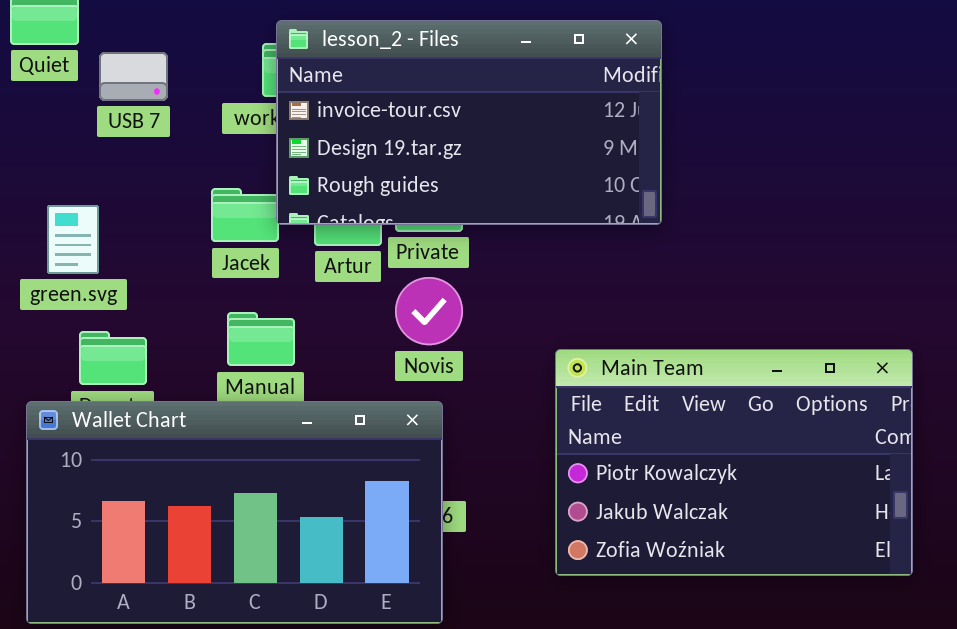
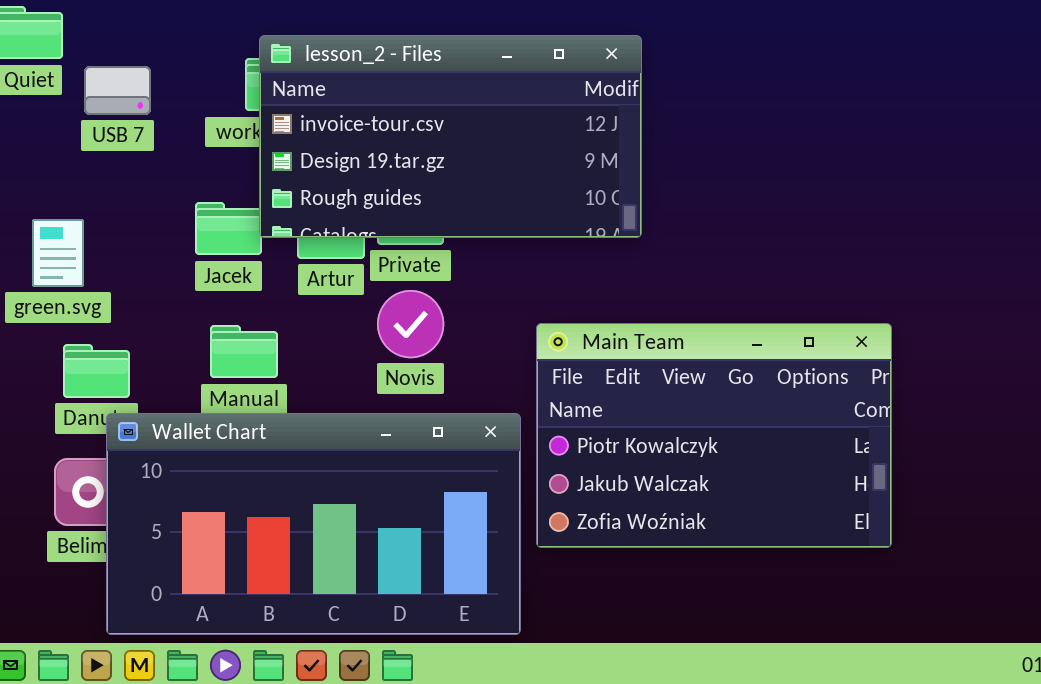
Main Team: [555,349,913,576] -> [536,323,892,548], moved
Wallet Chart: [26,401,443,624] -> [106,413,521,635], moved

